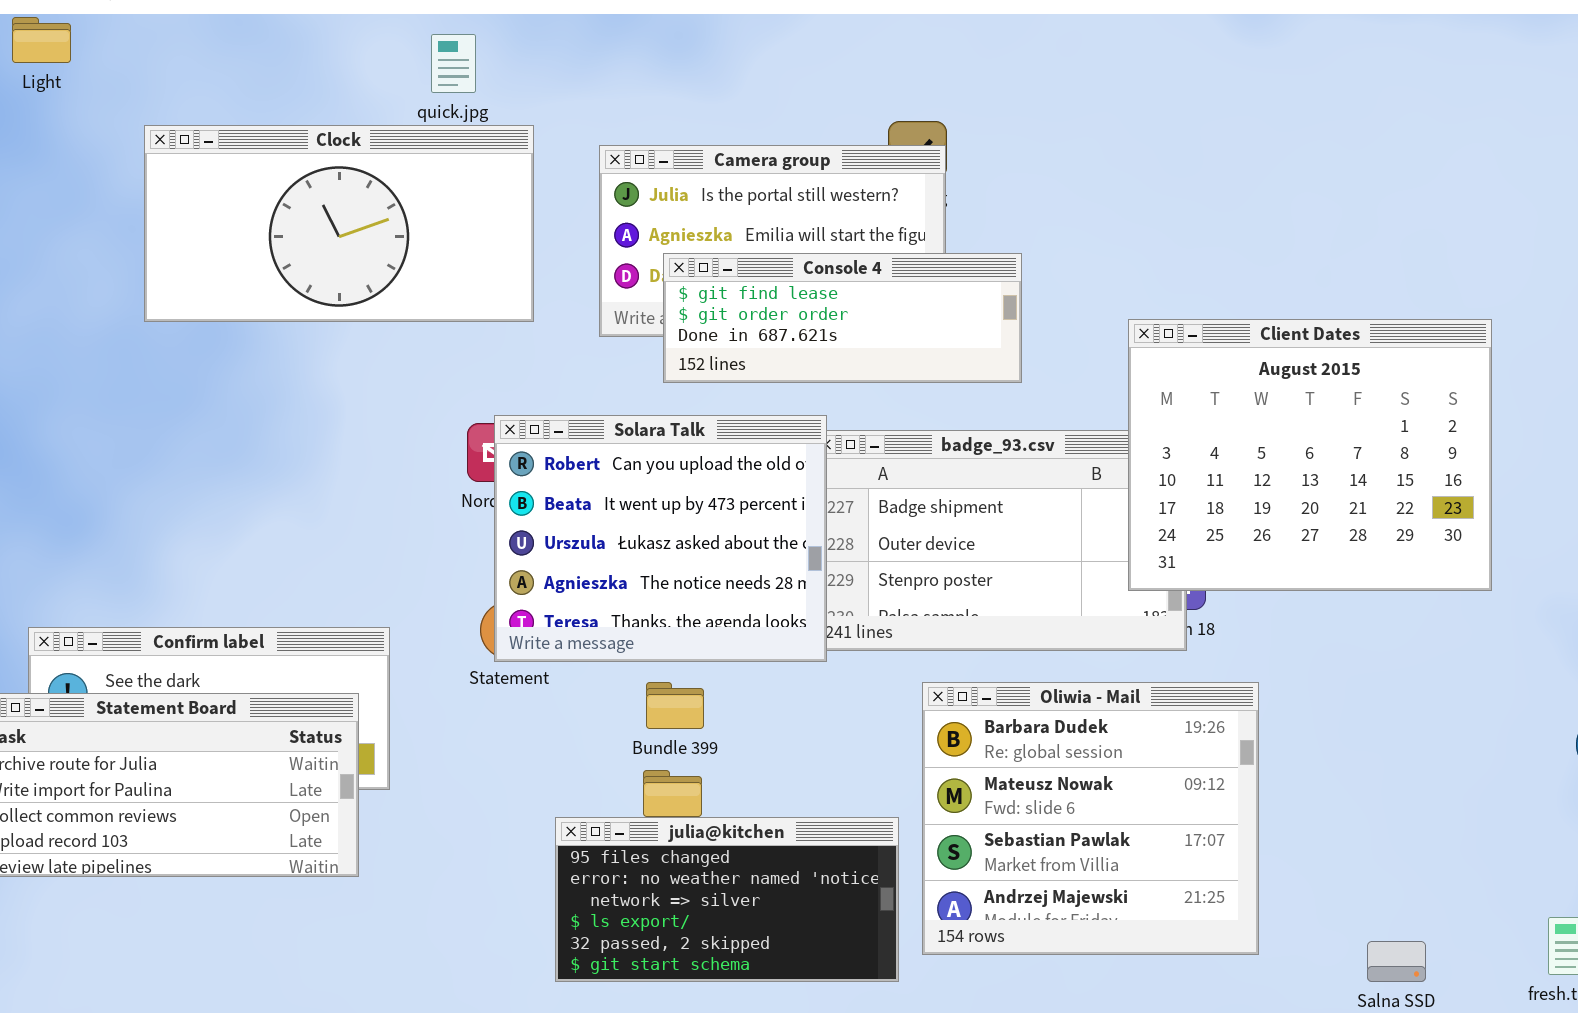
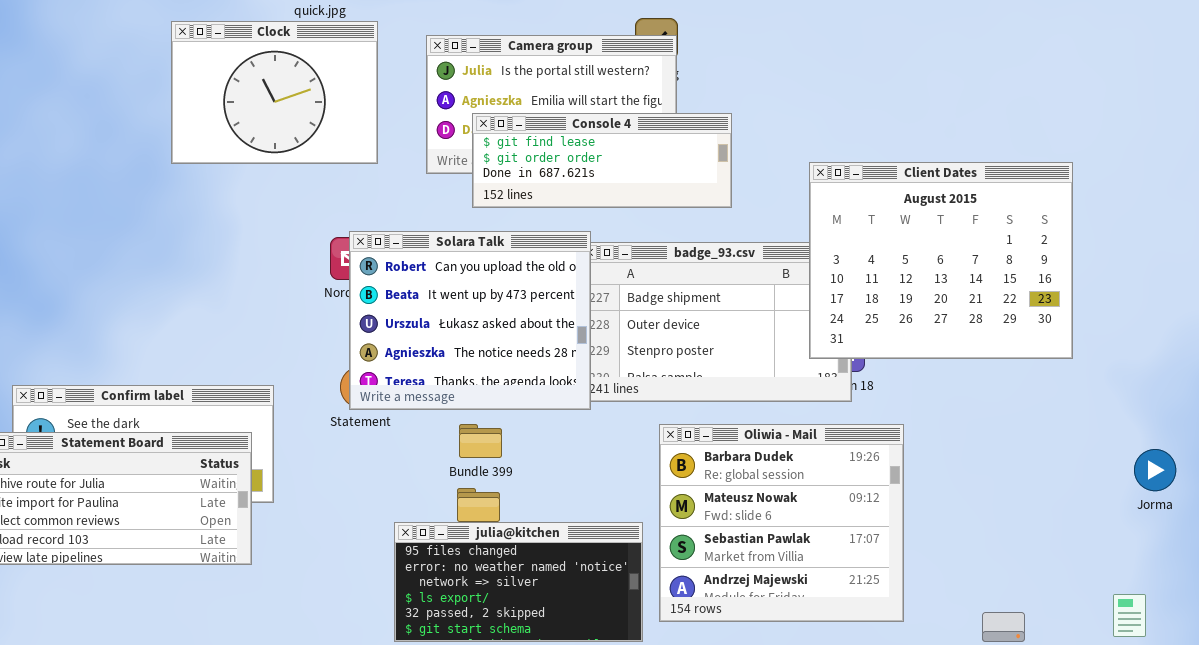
Clock: [144,125,534,322] -> [171,21,378,164], resized

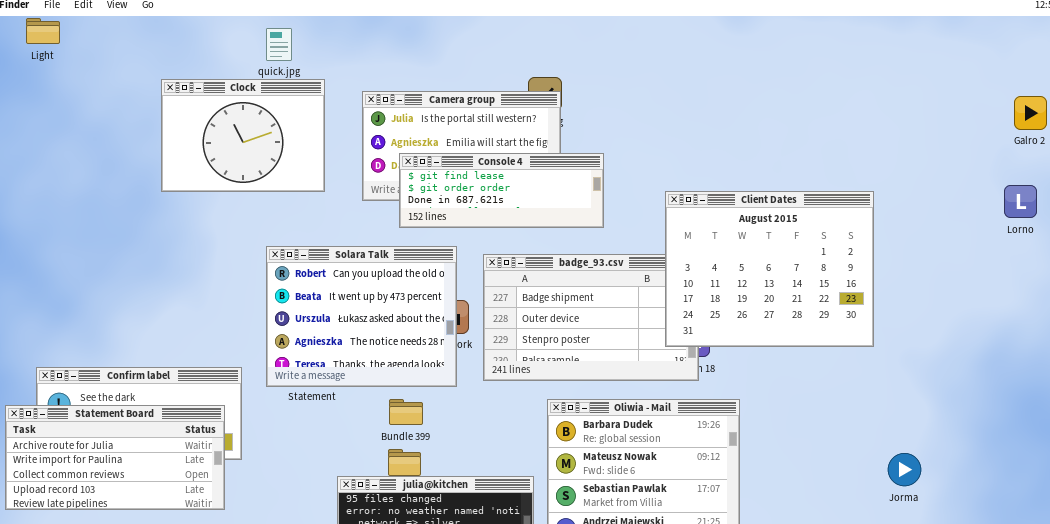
Solara Talk: [349,231,591,410] -> [266,246,457,387], moved
Jorma: [1134,449,1176,491] -> [888,453,921,486], moved

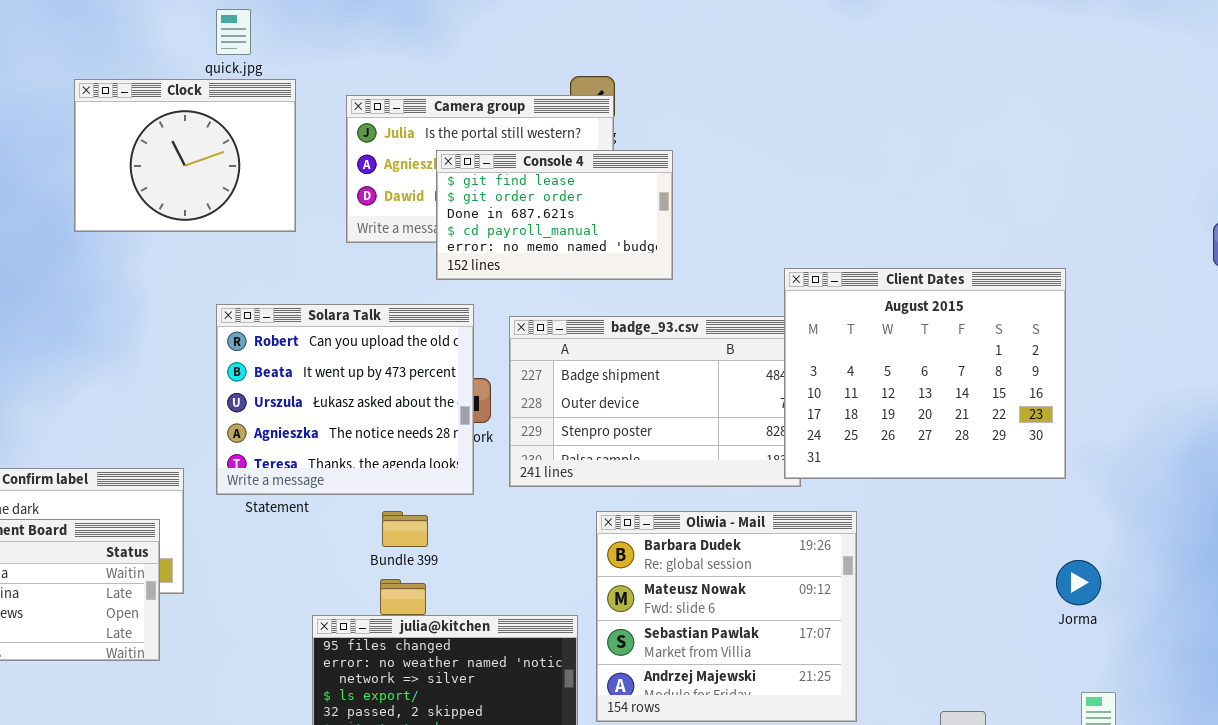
Console 4: [399,153,604,228] -> [436,150,673,280], resized
Client Dates: [665,191,874,347] -> [784,268,1066,479], moved
Jorma: [888,453,921,486] -> [1056,560,1101,605], moved

